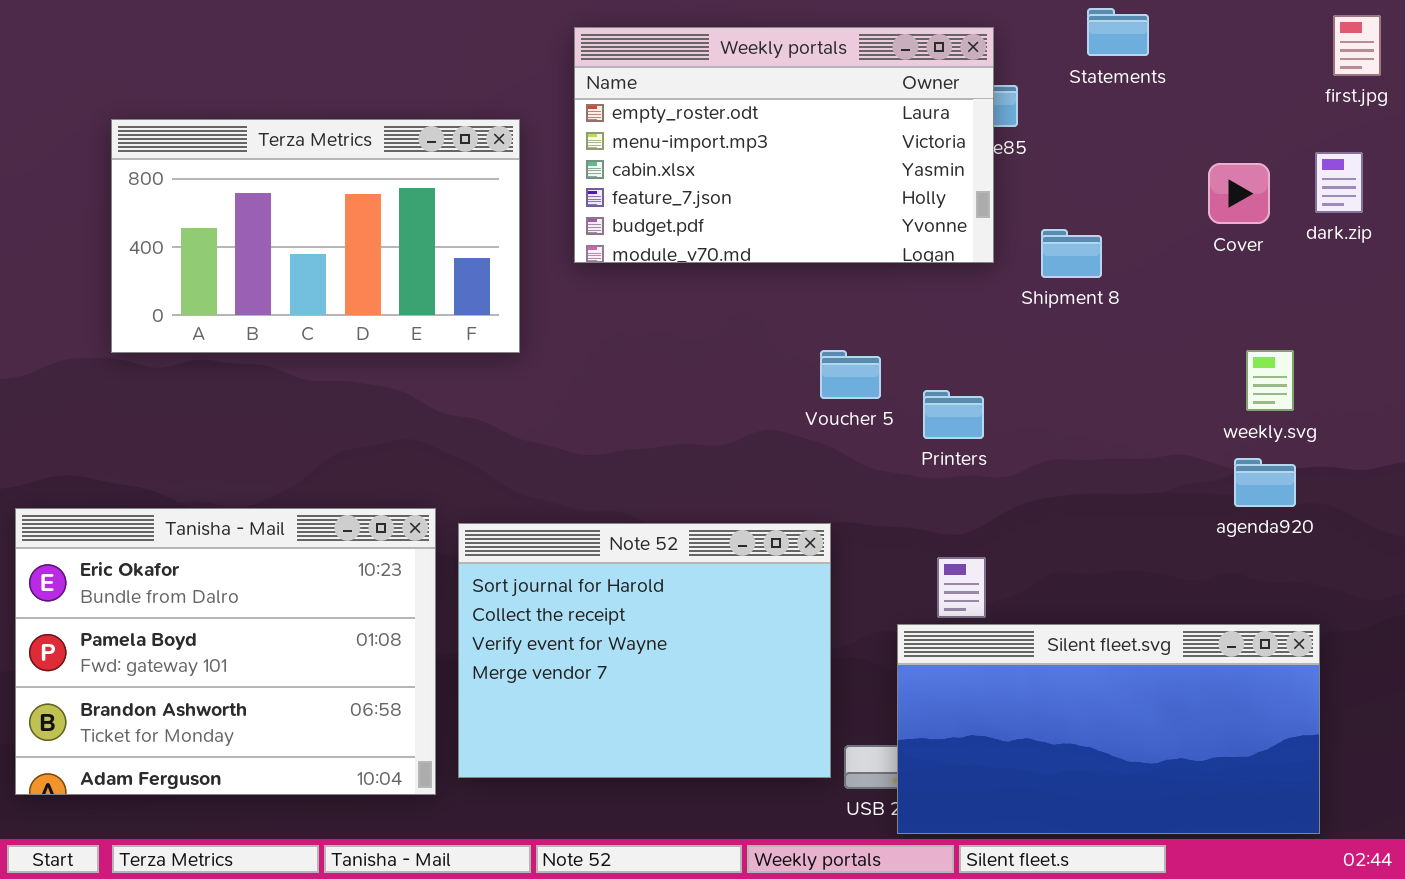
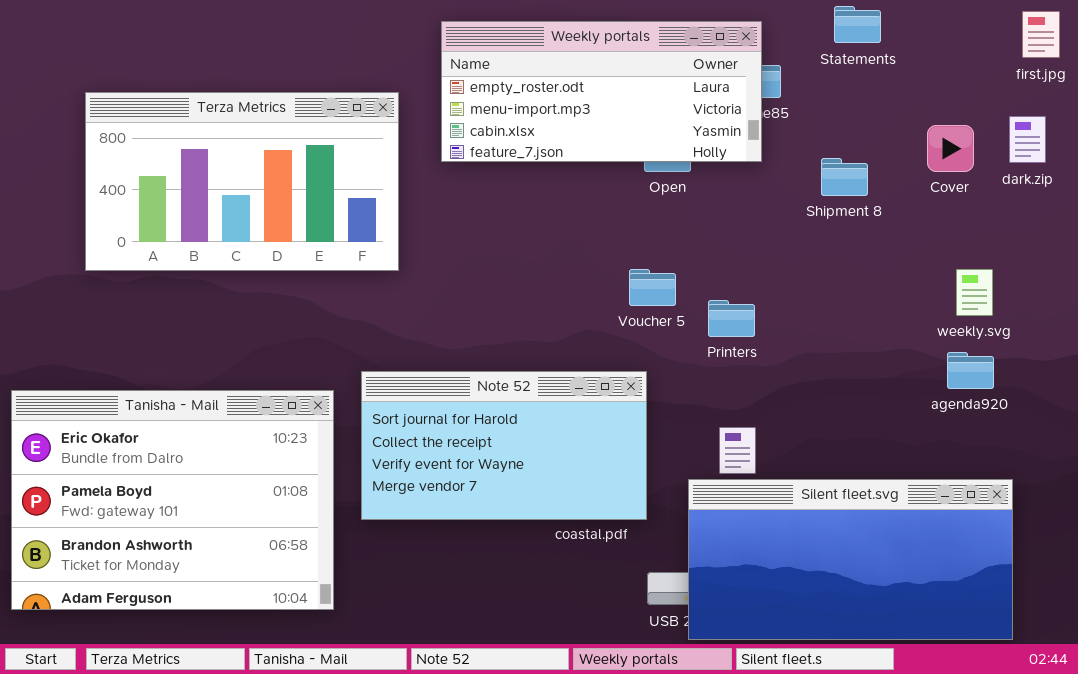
Weekly portals: [574,27,994,263] -> [441,21,762,162], resized
Shipment 8: [1041,229,1102,278] -> [821,158,868,196], moved
Note 52: [458,523,831,778] -> [361,371,647,520], moved, resized

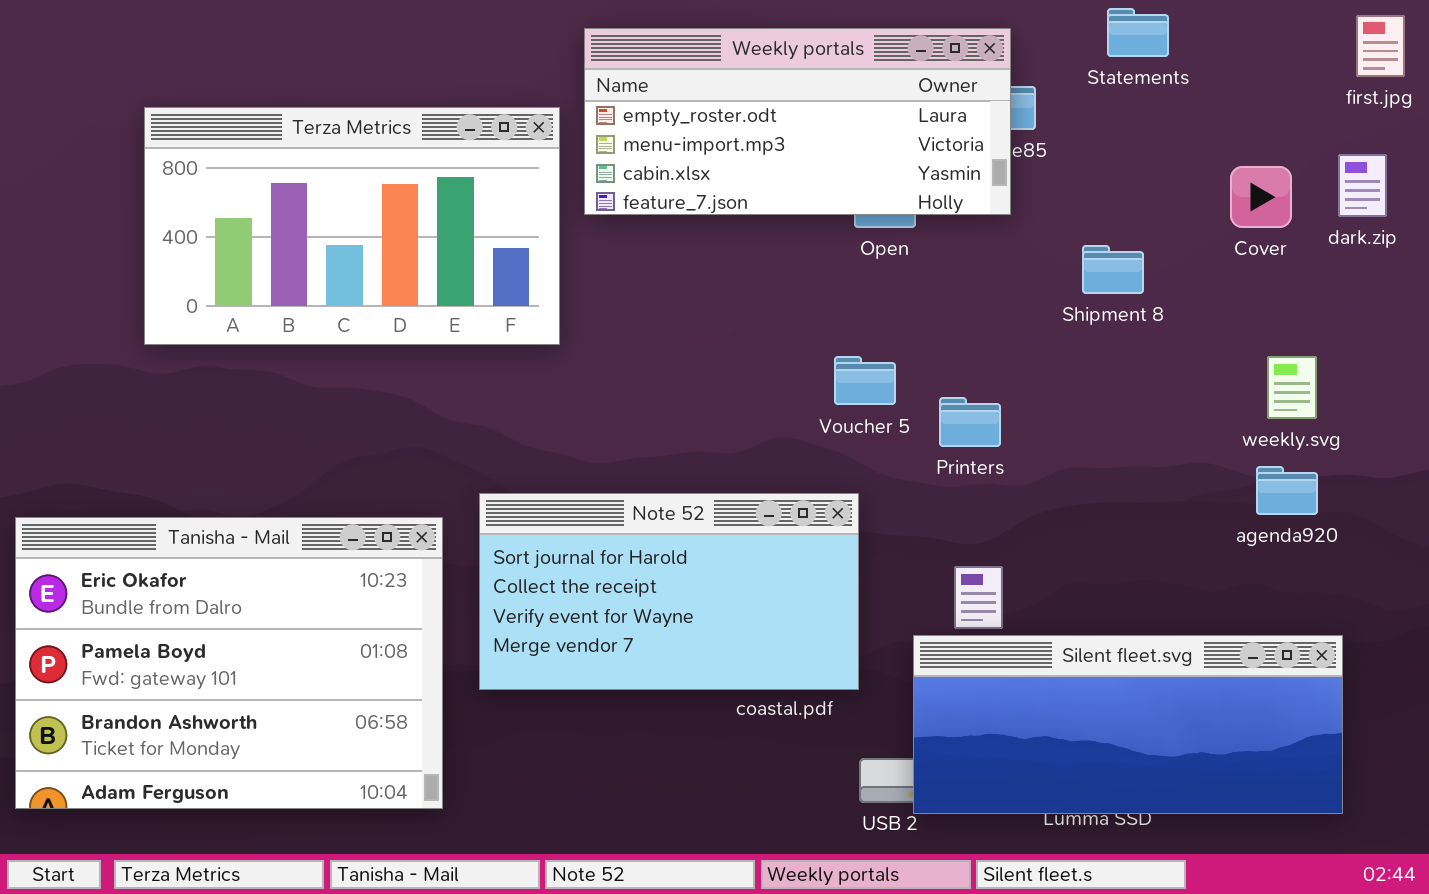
Terza Metrics: [85,92,399,271] -> [144,107,560,345], moved
Shipment 8: [821,158,868,196] -> [1082,245,1144,294], moved
Silent fleet.svg: [688,479,1013,640] -> [913,635,1343,814], resized

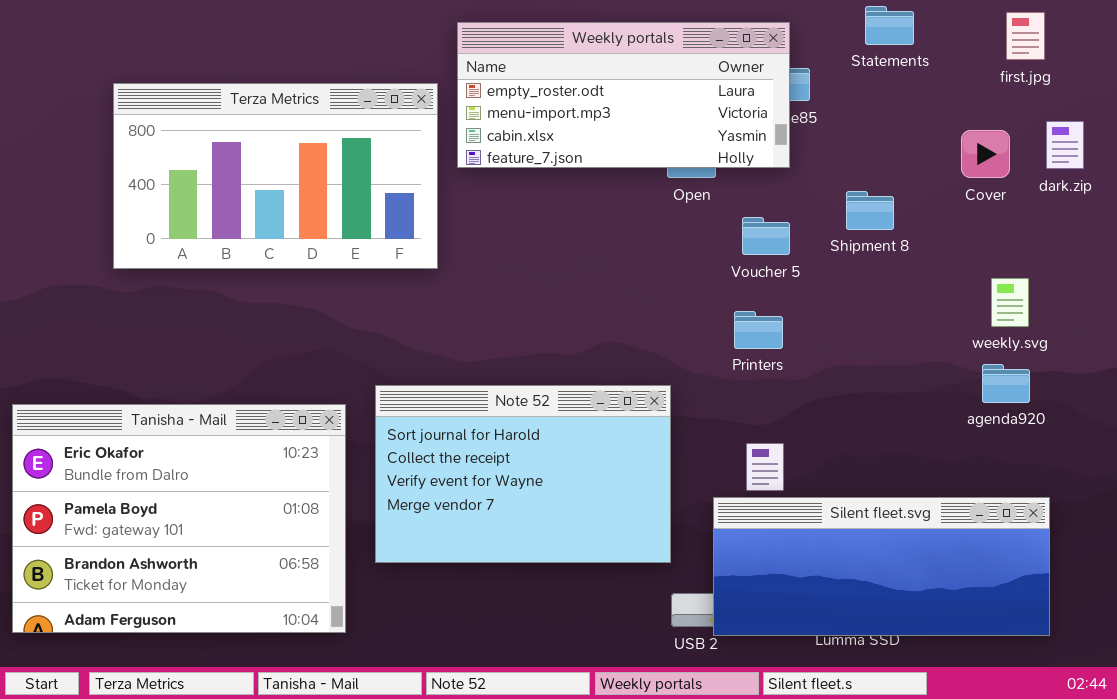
first.jpg: [1356,15,1405,77] -> [1006,12,1045,60], moved
Voucher 5: [834,356,896,405] -> [742,217,790,255], moved
Note 52: [479,493,859,690] -> [375,385,671,563], resized

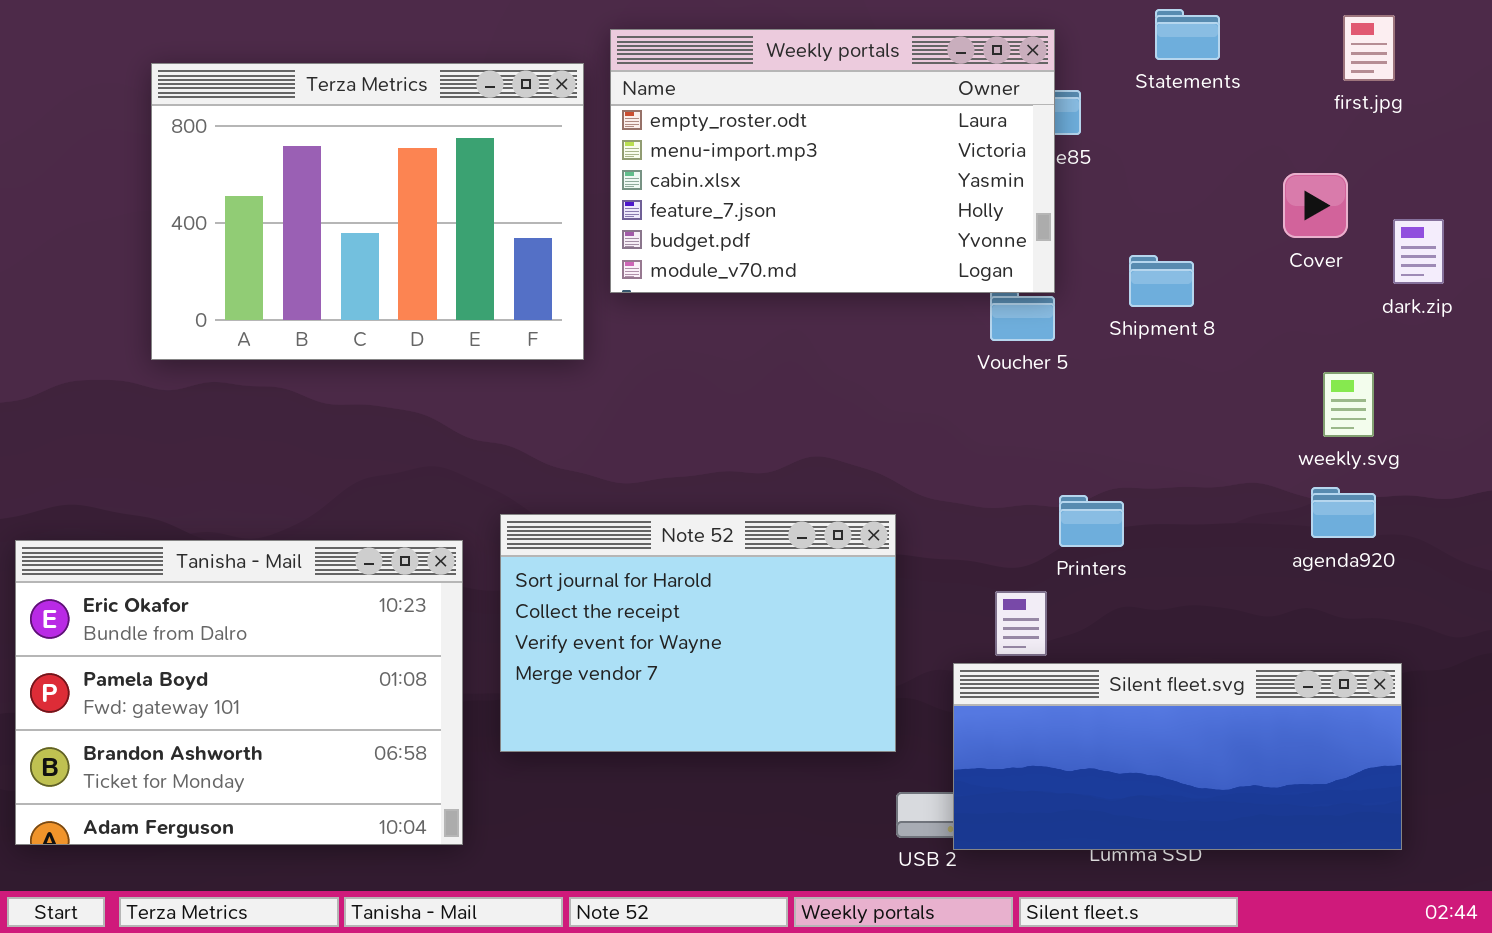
Weekly portals: [457,22,790,168] -> [610,29,1055,293], resized
Terza Metrics: [113,83,438,269] -> [151,63,584,360], resized
dark.zip: [1046,121,1084,169] -> [1393,219,1444,284], moved
Printers: [734,311,783,349] -> [1059,495,1124,547], moved

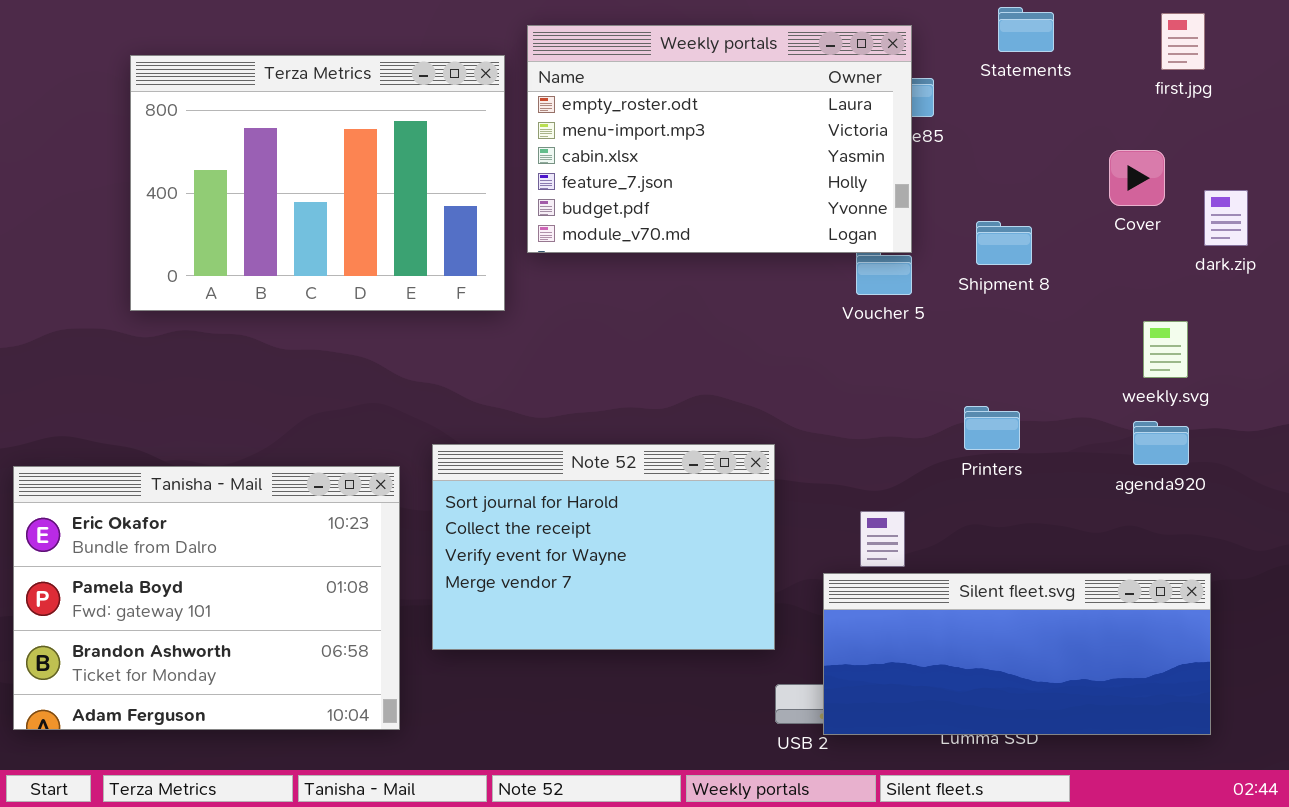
Printers: [1059,495,1124,547] -> [964,406,1020,450], moved

